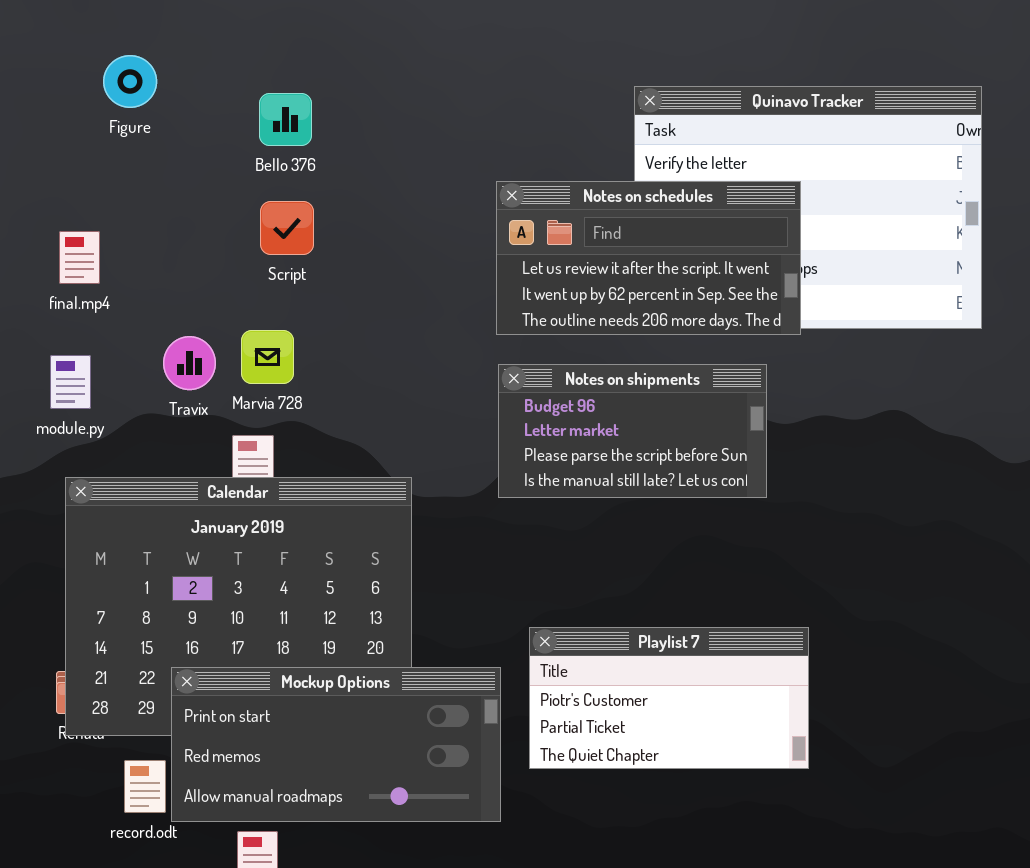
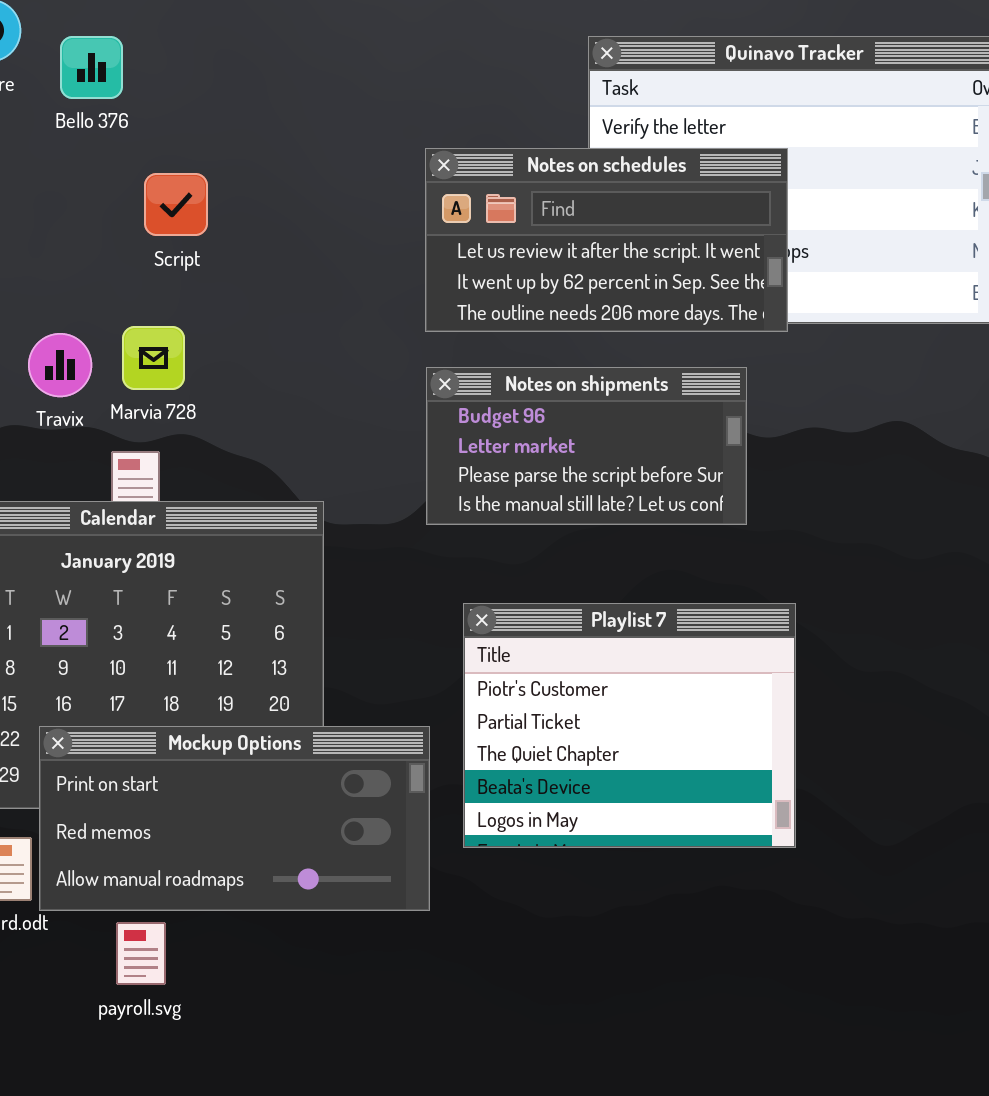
Bello 376: [259,93,312,146] -> [60,36,123,99], moved
Playlist 7: [529,627,809,769] -> [463,603,796,848], resized

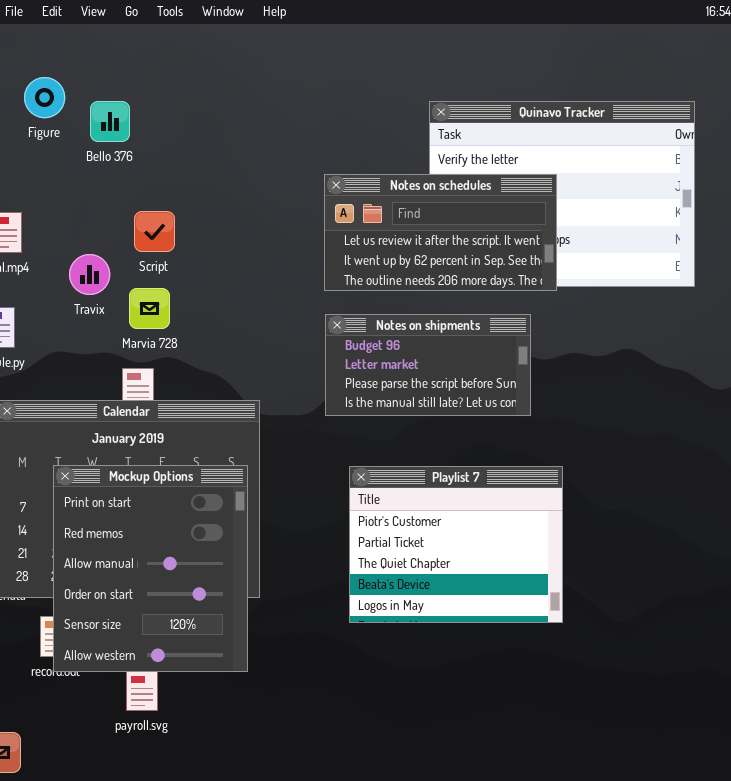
Script: [144,173,208,236] -> [134,211,175,252], moved
Travix: [28,333,92,397] -> [69,254,110,295], moved
Mockup Options: [39,726,430,911] -> [53,465,248,672], moved, resized

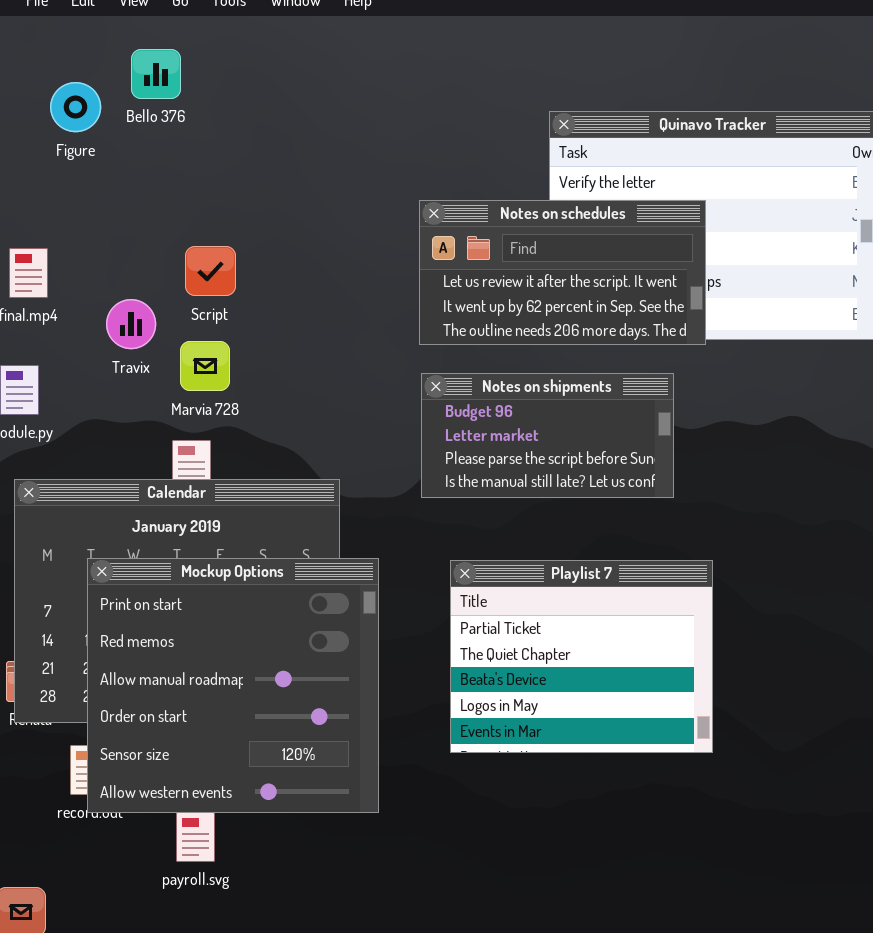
Bello 376: [90,101,130,142] -> [131,49,181,99], moved
Mockup Options: [53,465,248,672] -> [87,558,379,813], resized
Playlist 7: [349,466,563,623] -> [450,560,713,753], scrolled down 1 row

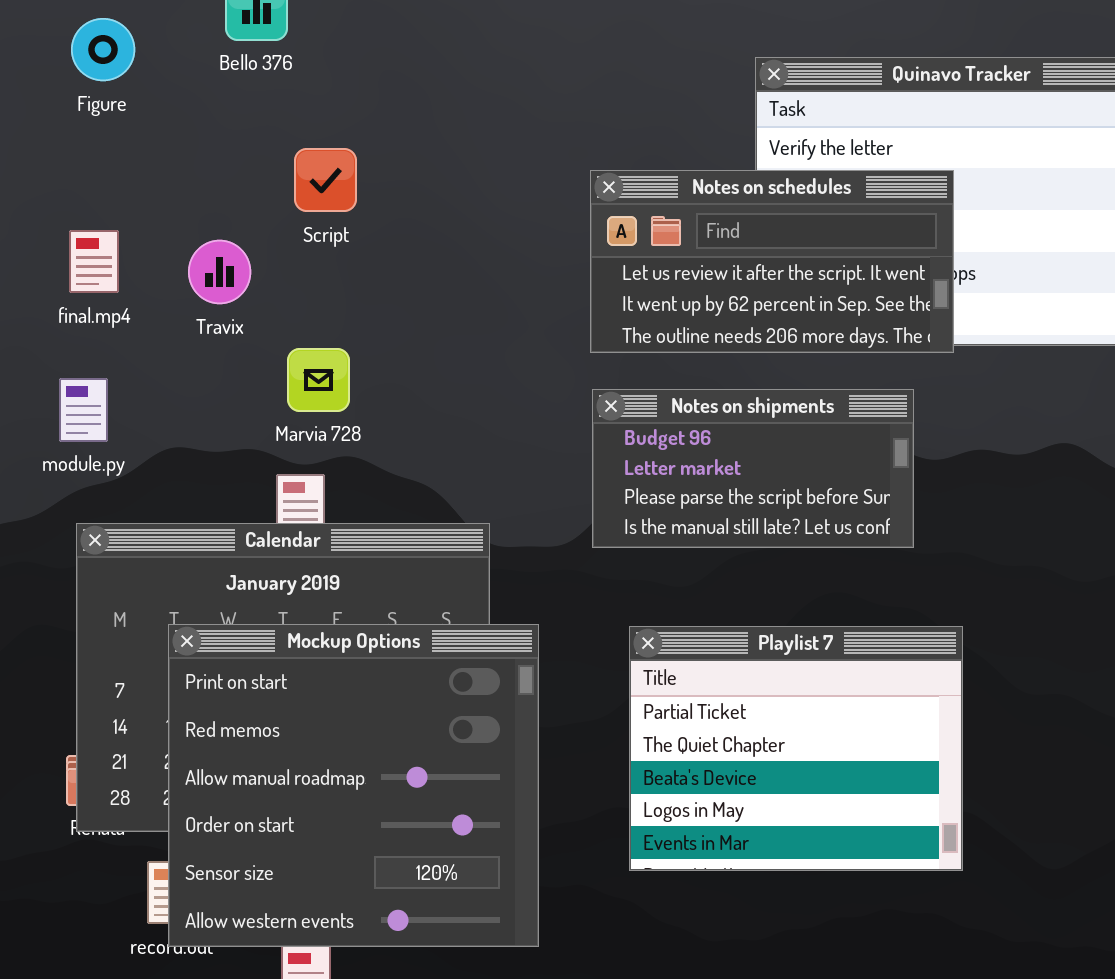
Figure: [50,82,101,132] -> [71,18,135,81], moved
Script: [185,246,236,296] -> [294,148,357,212], moved
Travix: [106,299,156,349] -> [188,240,251,304], moved

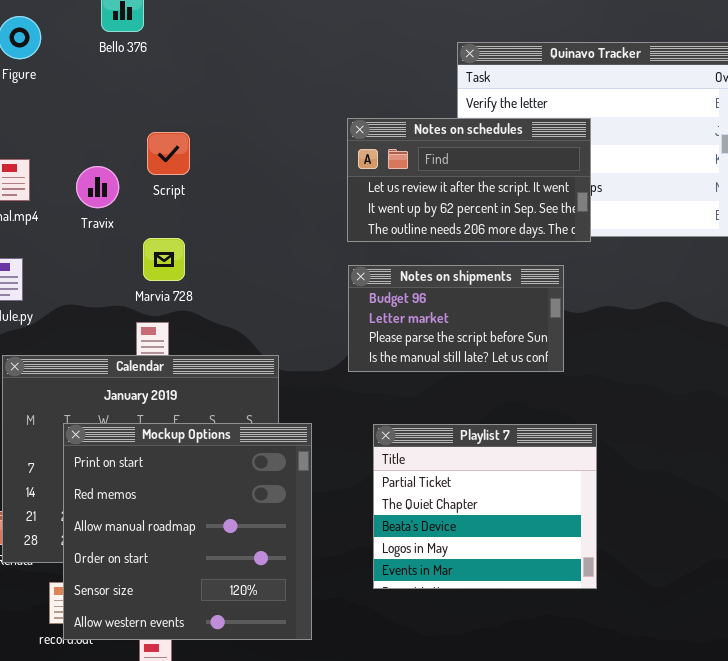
Script: [294,148,357,212] -> [147,132,190,175], moved

